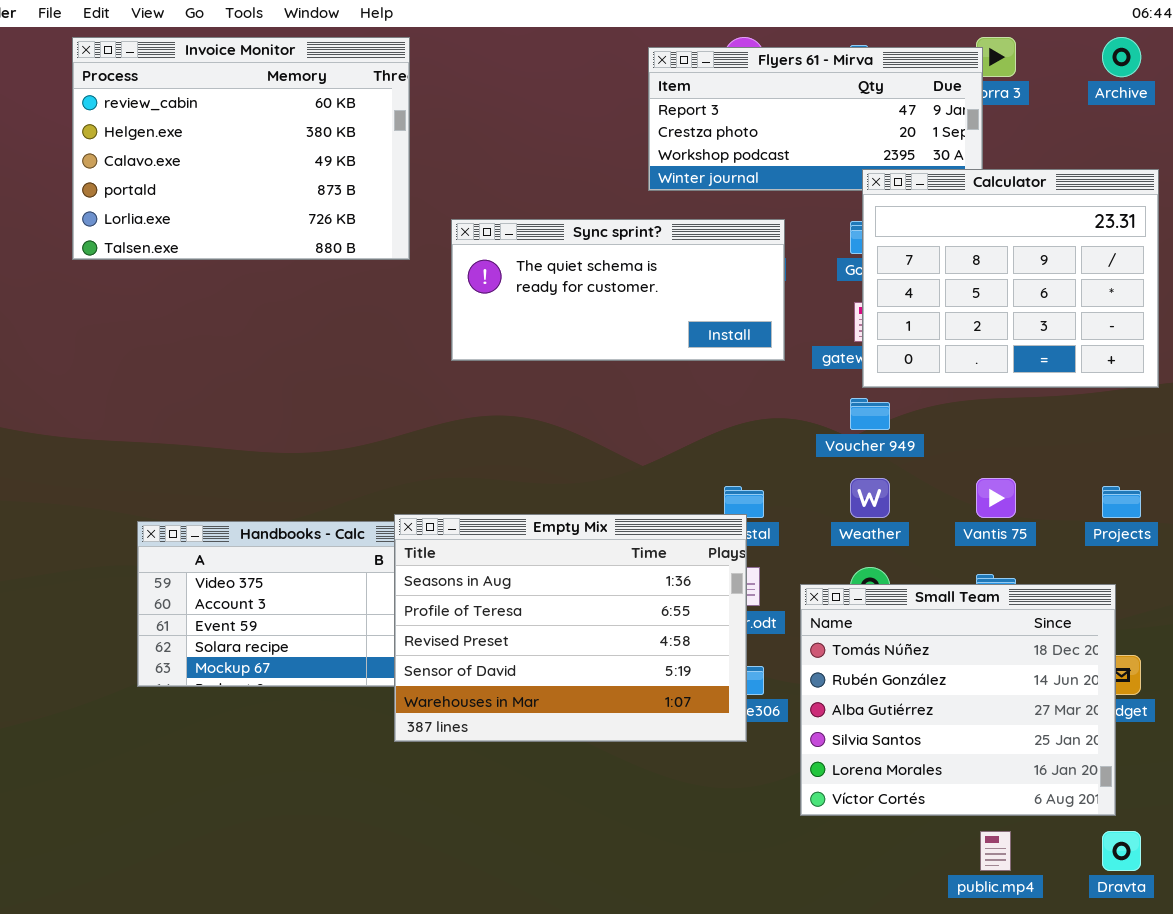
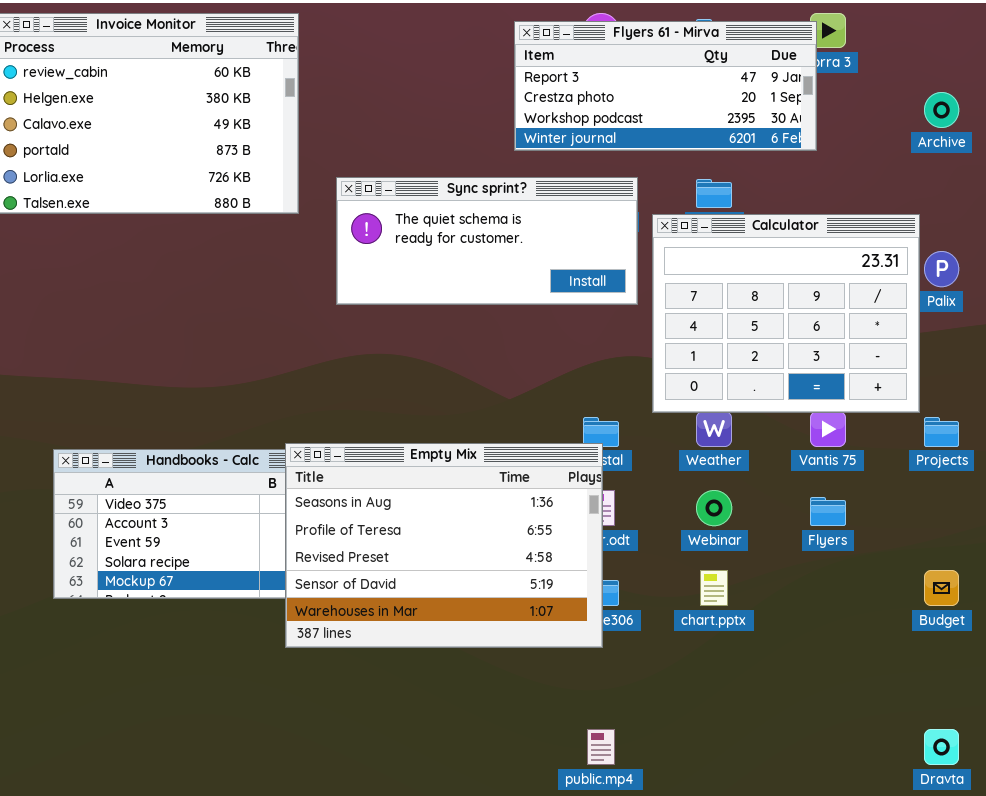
Archive: [1102,37,1141,77] -> [924,92,959,128], moved
Calculator: [862,169,1159,388] -> [652,214,920,413], moved
Small Team: [800,584,1116,816] -> none, closed
public.mp4: [980,831,1011,871] -> [587,729,615,765], moved

